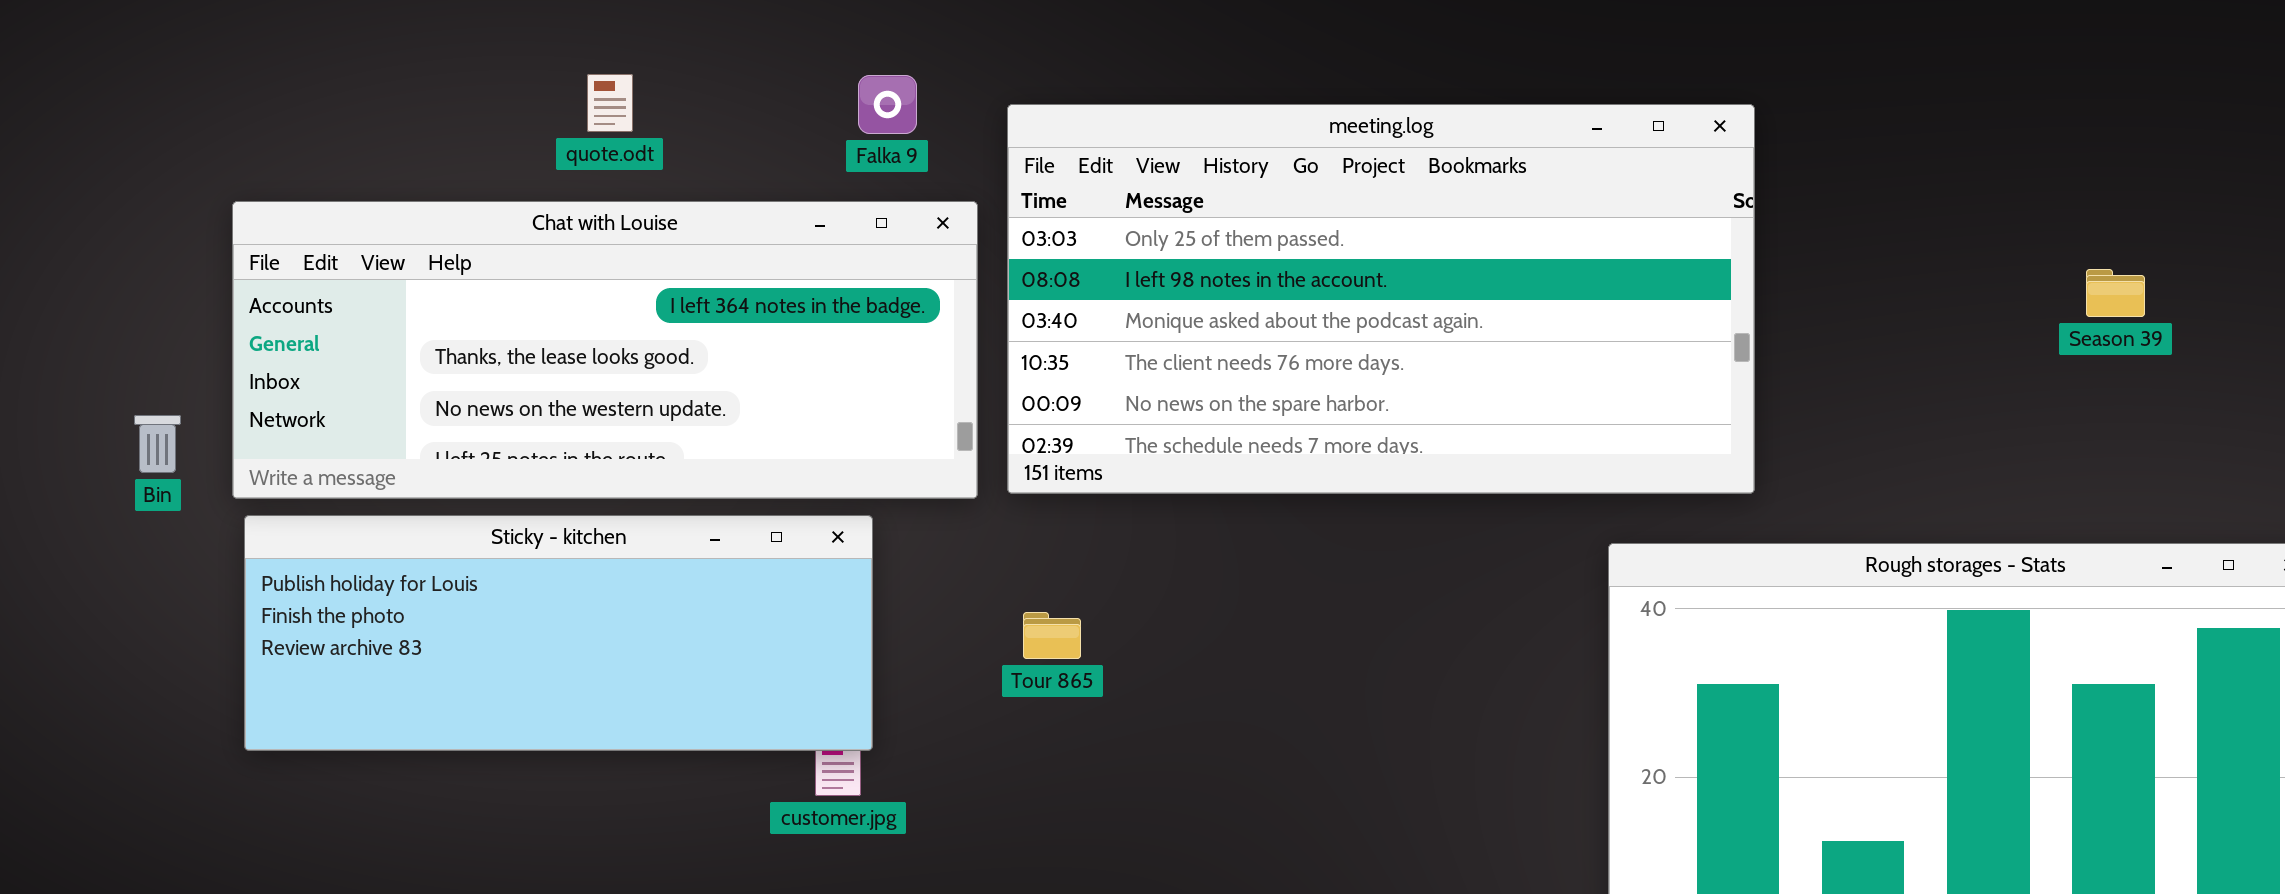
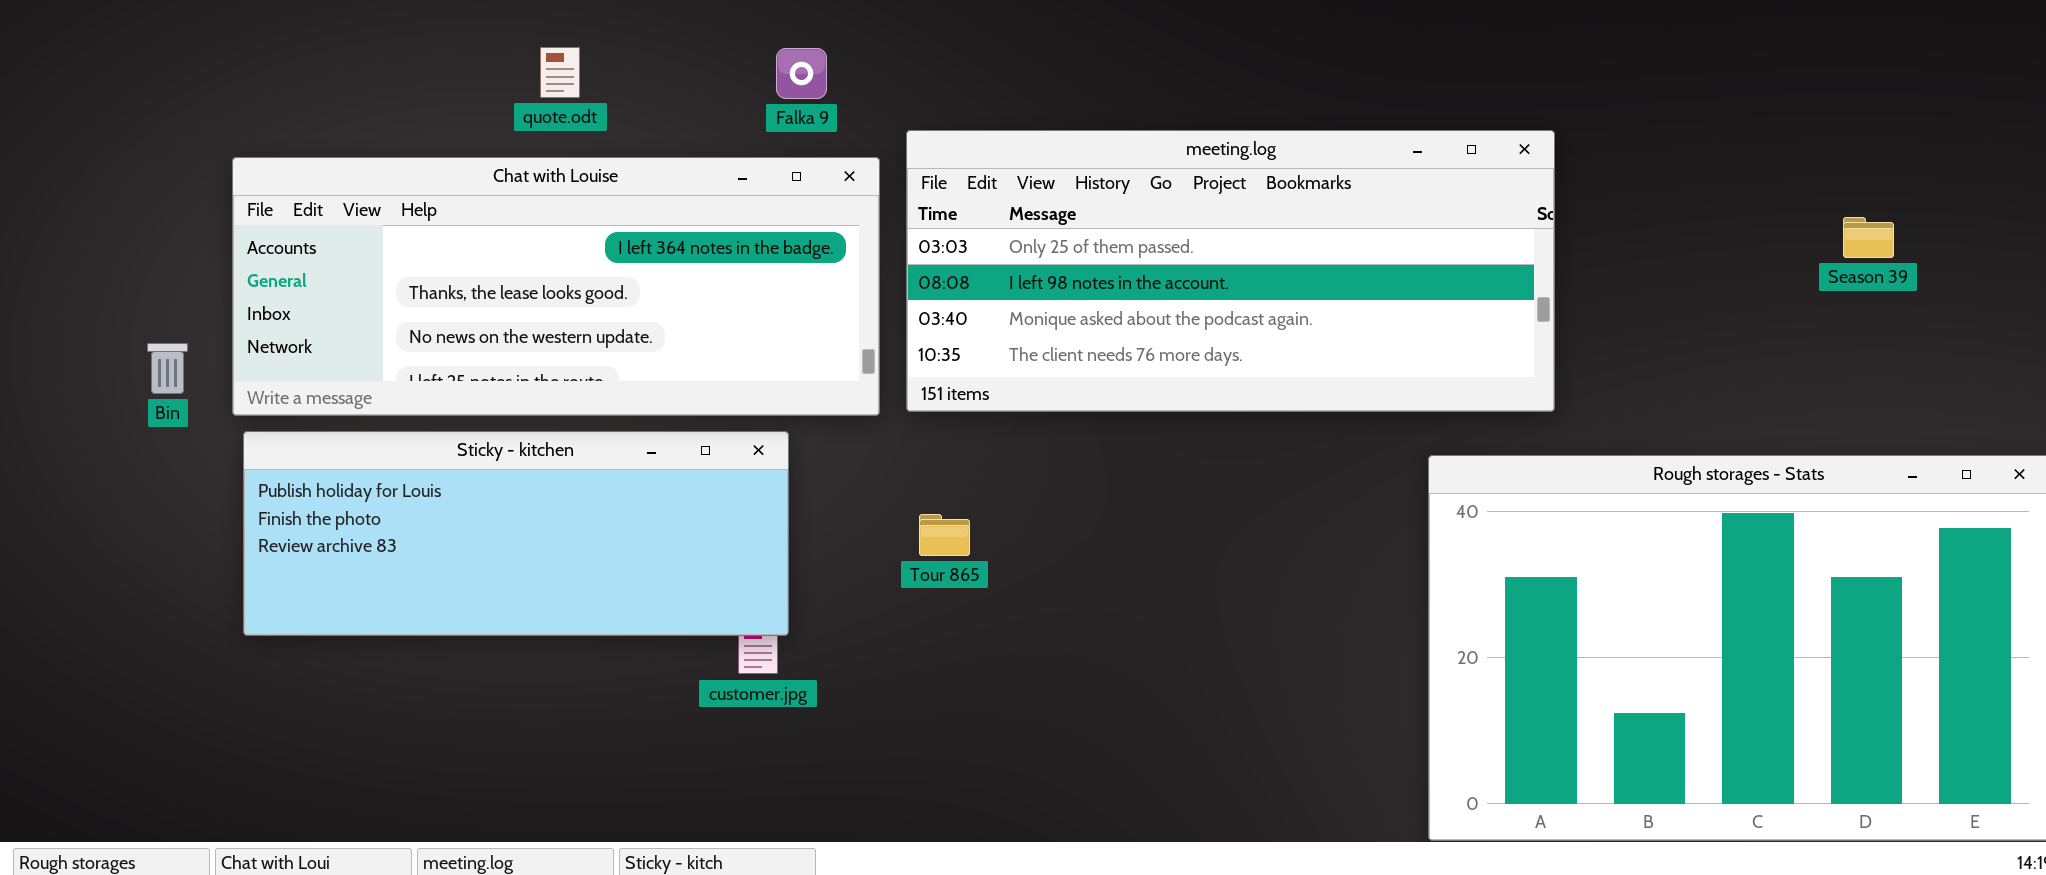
meeting.log: [1007,104,1755,494] -> [906,130,1555,412], resized

